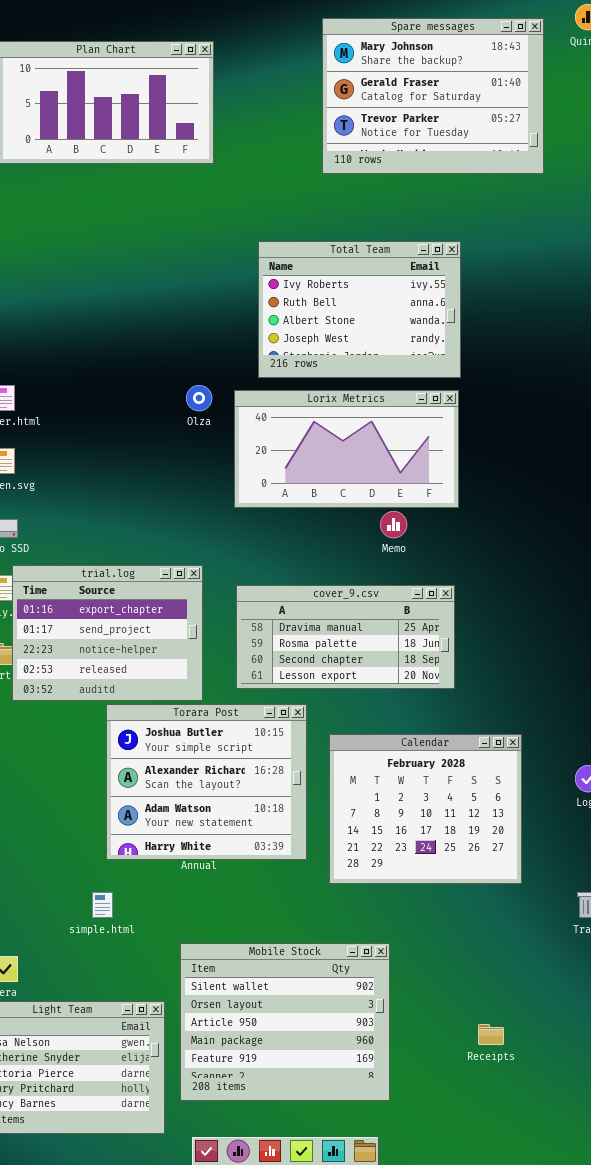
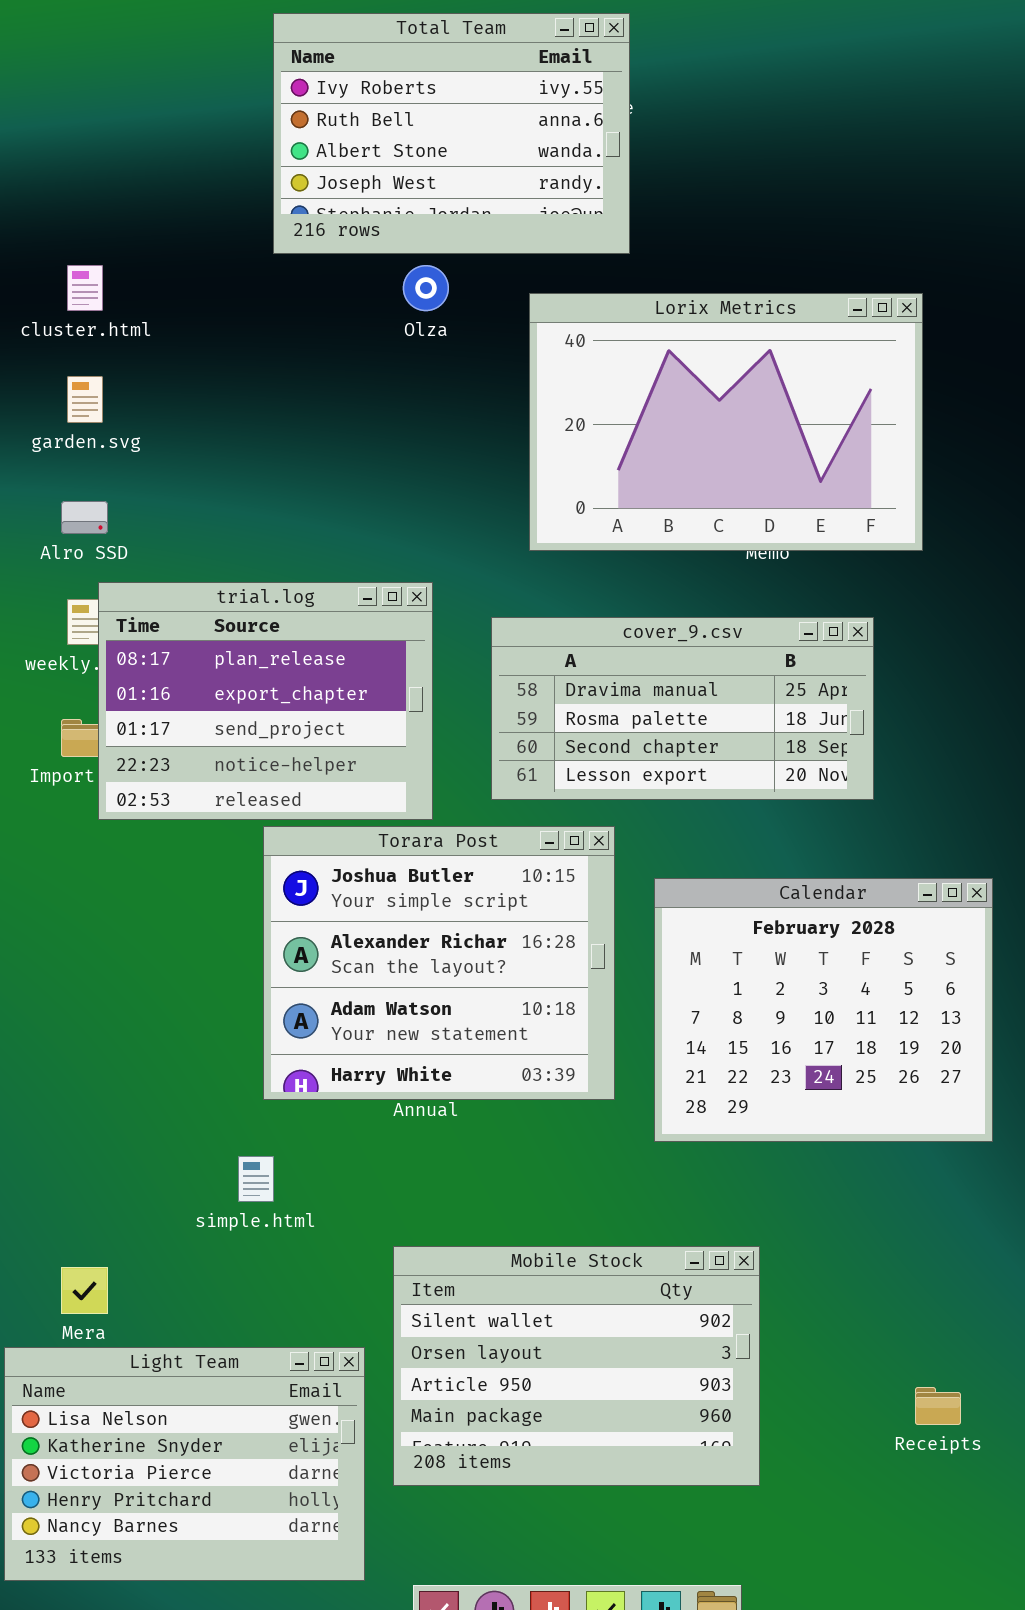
Total Team: [258,241,461,378] -> [273,13,630,254], moved
Lorix Metrics: [234,390,459,508] -> [529,293,923,551], moved, resized
trial.log: [12,565,203,701] -> [98,582,433,820], scrolled up 1 row
Mobile Stock: [180,943,390,1101] -> [393,1246,760,1486], resized

